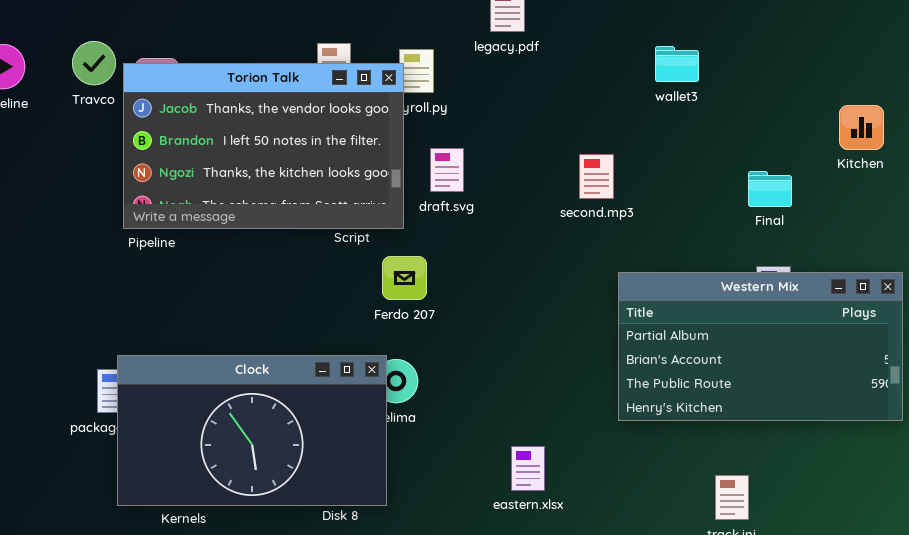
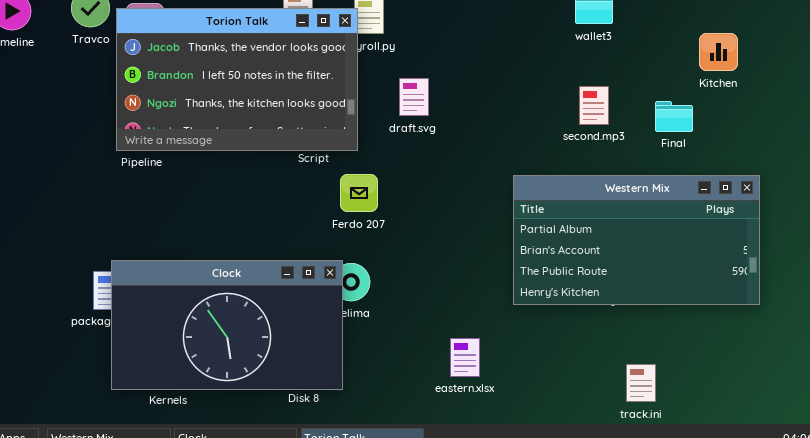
Kitchen: [839,105,884,150] -> [699,33,738,71], moved
draft.svg: [430,148,464,192] -> [399,78,429,116], moved
second.mp3: [579,154,614,199] -> [579,86,609,125], moved
Western Mix: [618,272,903,421] -> [513,175,760,305], moved

